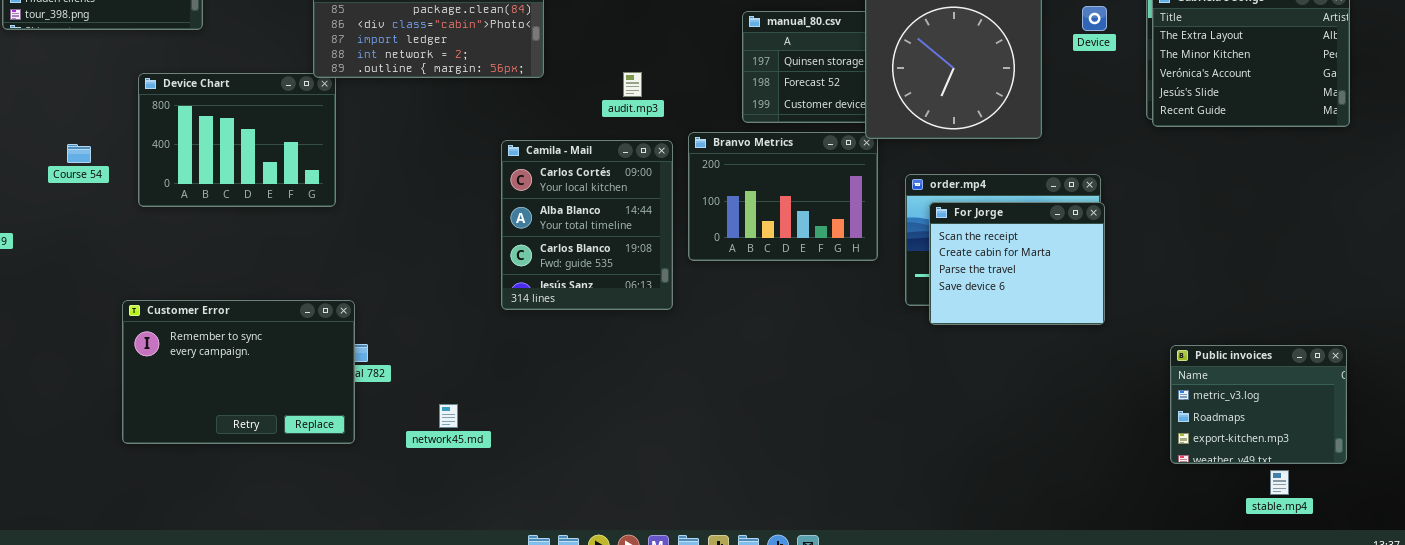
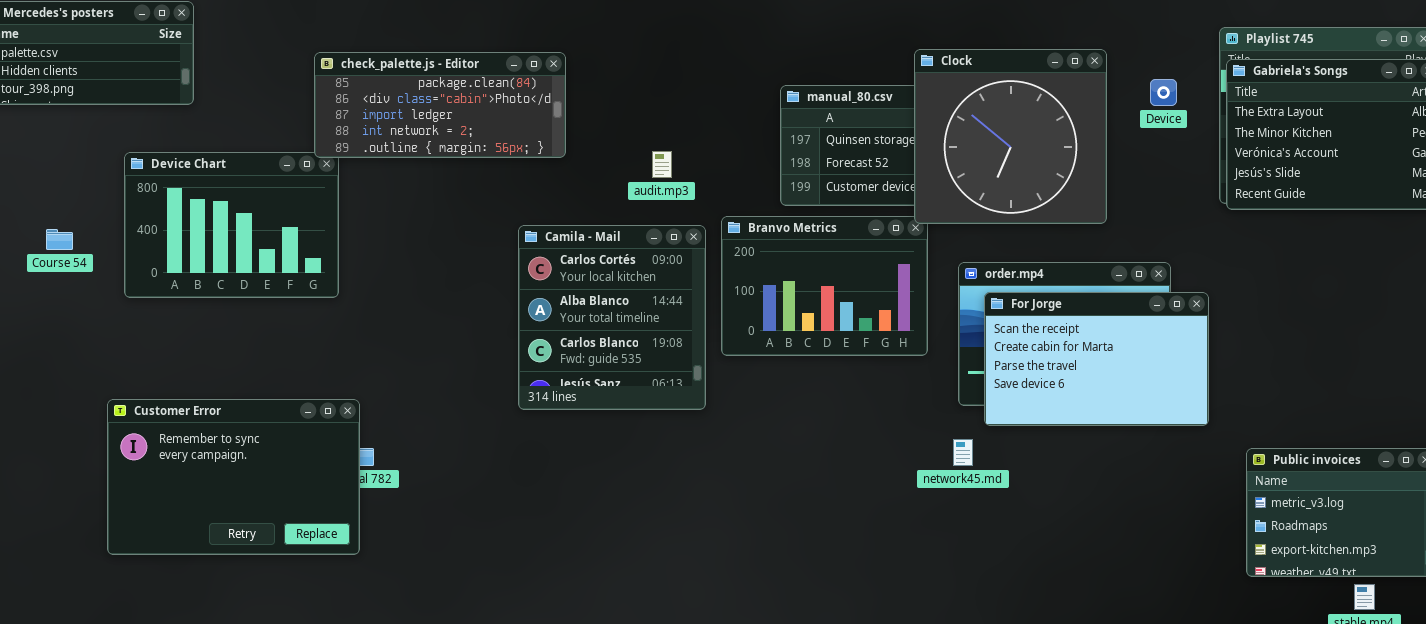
For Jorge: [929,202,1105,325] -> [984,292,1209,426], resized
network45.md: [439,404,458,428] -> [953,439,973,466], moved

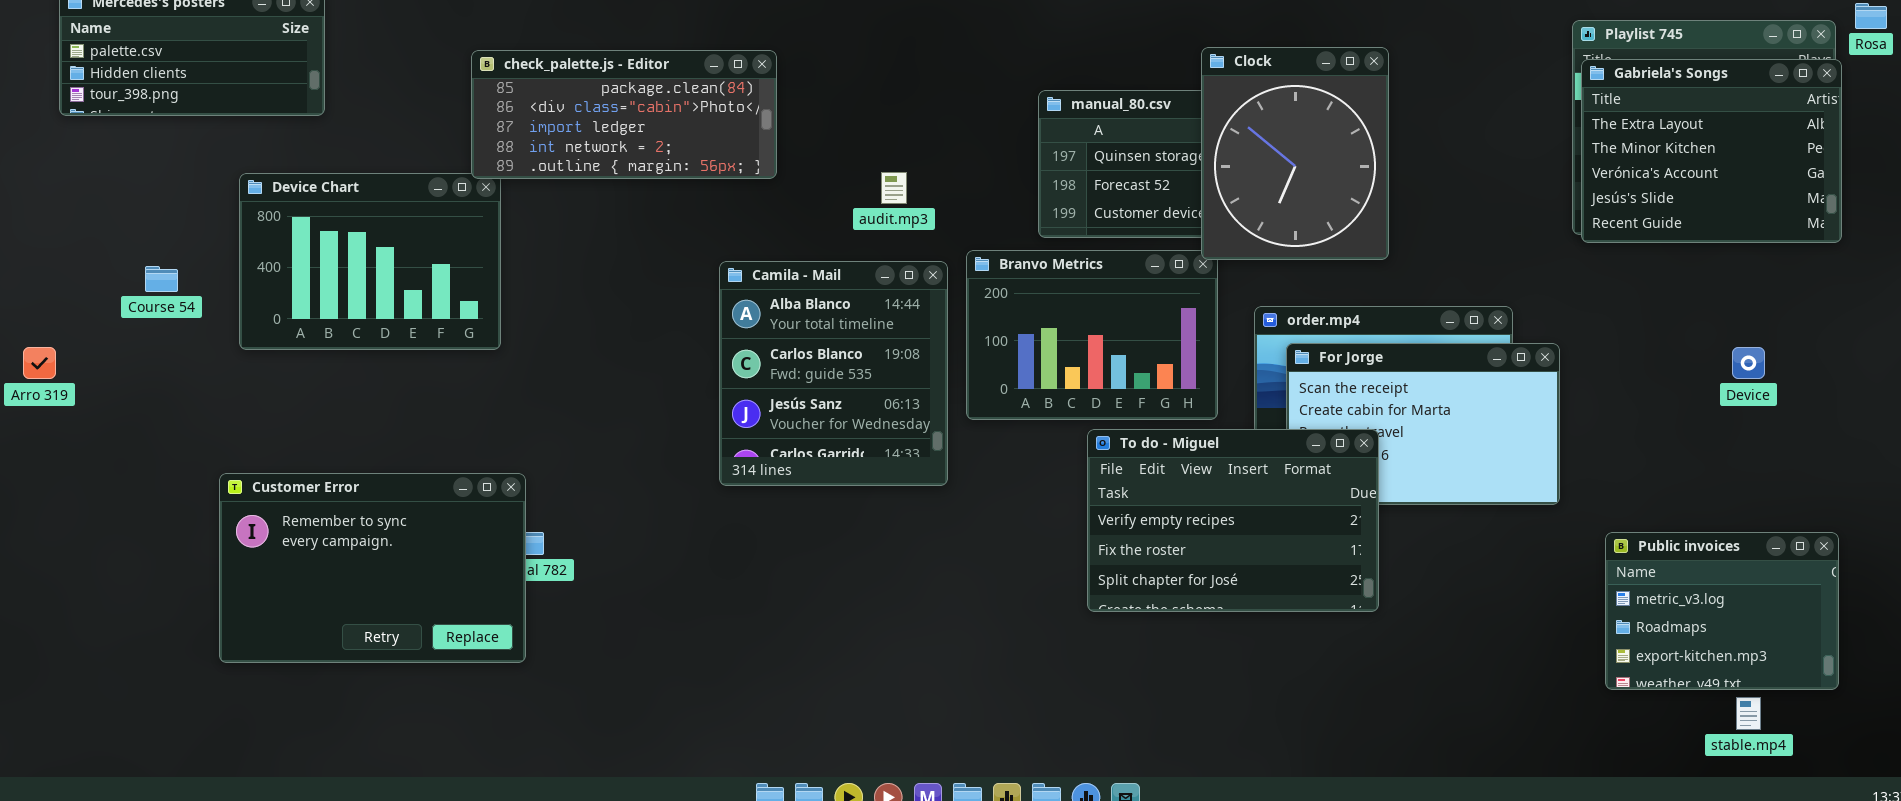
Clock: [914,49,1107,224] -> [1201,47,1389,260], resized
Device: [1150,79,1177,106] -> [1732,347,1765,379], moved
Camila - Mail: [518,225,706,410] -> [719,261,948,486], scrolled down 1 row
To do - Miguel: none -> [1087,429,1379,612], opened

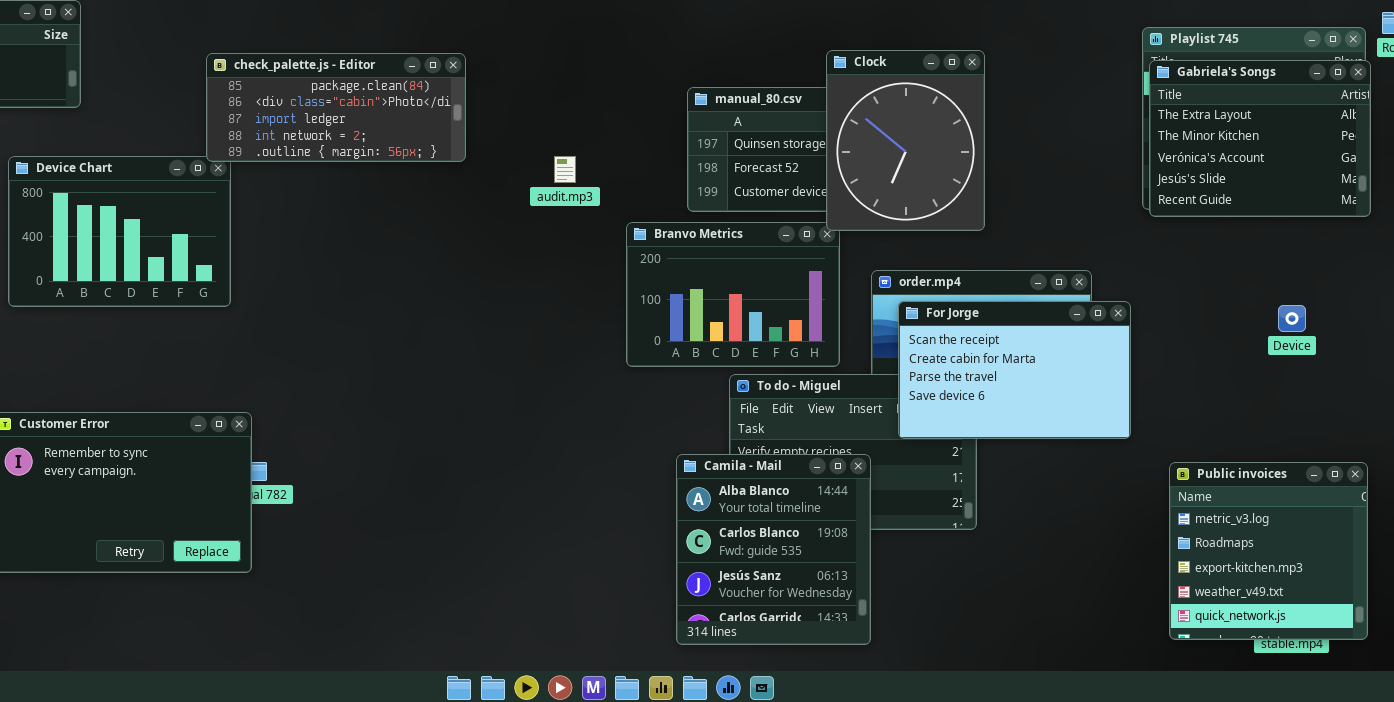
Camila - Mail: [719,261,948,486] -> [676,454,871,645], moved
For Jorge: [1286,343,1560,505] -> [898,301,1131,439], raised
Public invoices: [1605,532,1839,690] -> [1169,462,1368,640], resized

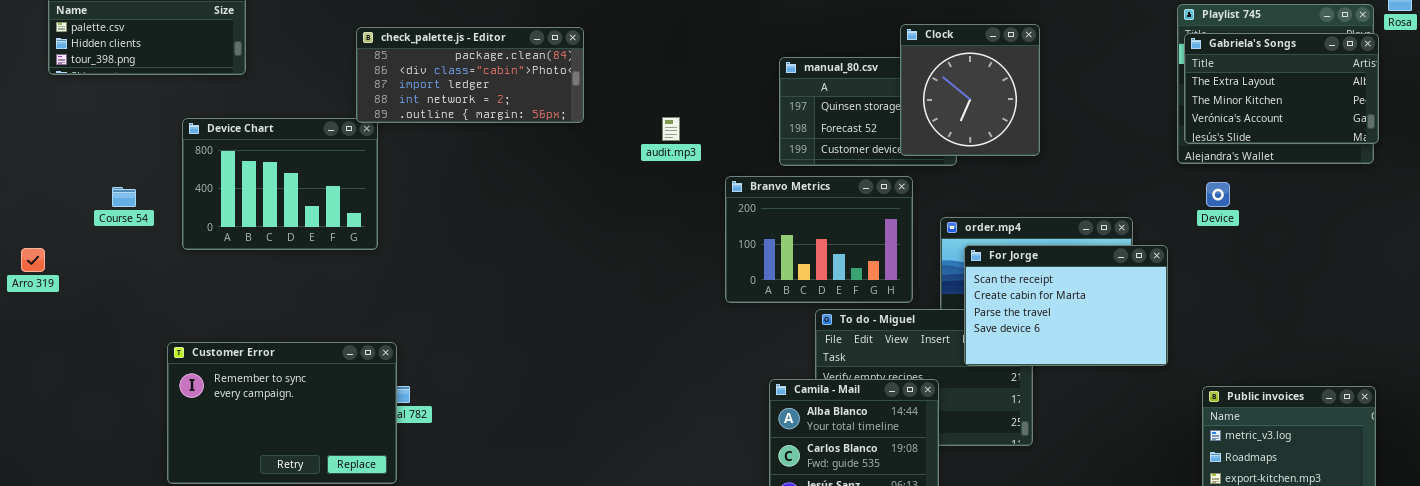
Clock: [826,50,985,231] -> [900,24,1040,156], resized
Gabriela's Songs: [1149,60,1371,217] -> [1184,33,1379,144], resized
Device: [1278,305,1306,332] -> [1206,182,1230,207], moved

